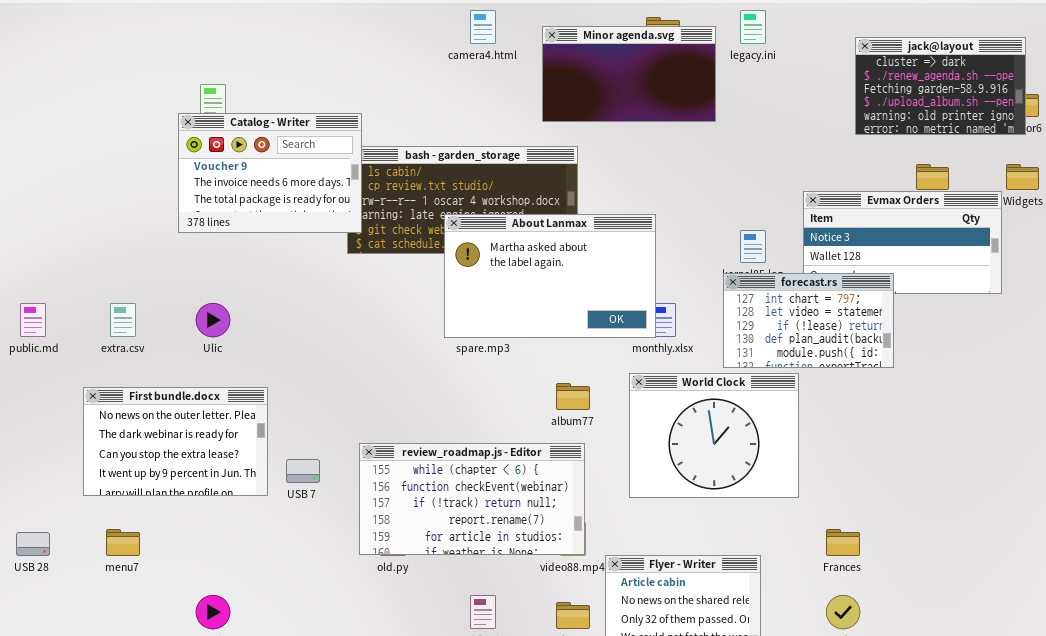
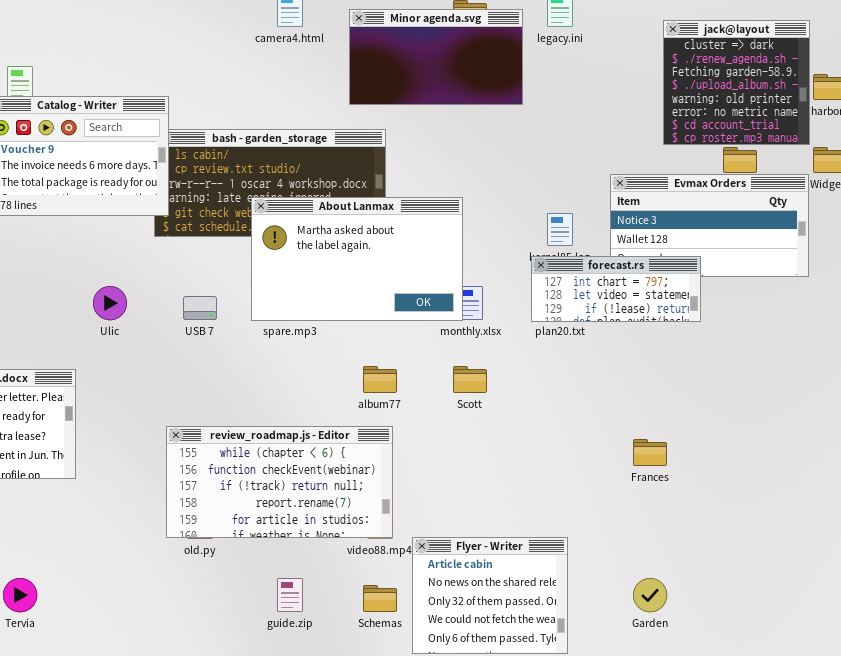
jack@layout: [855,37,1026,135] -> [663,20,810,145], resized
forecast.rs: [723,273,894,368] -> [531,256,701,322], resized
Ulic: [196,303,230,337] -> [93,286,127,320], moved
World Clock: [629,373,799,498] -> none, closed
USB 7: [286,459,320,483] -> [183,296,217,320], moved
Frances: [826,529,860,556] -> [633,439,667,466], moved

